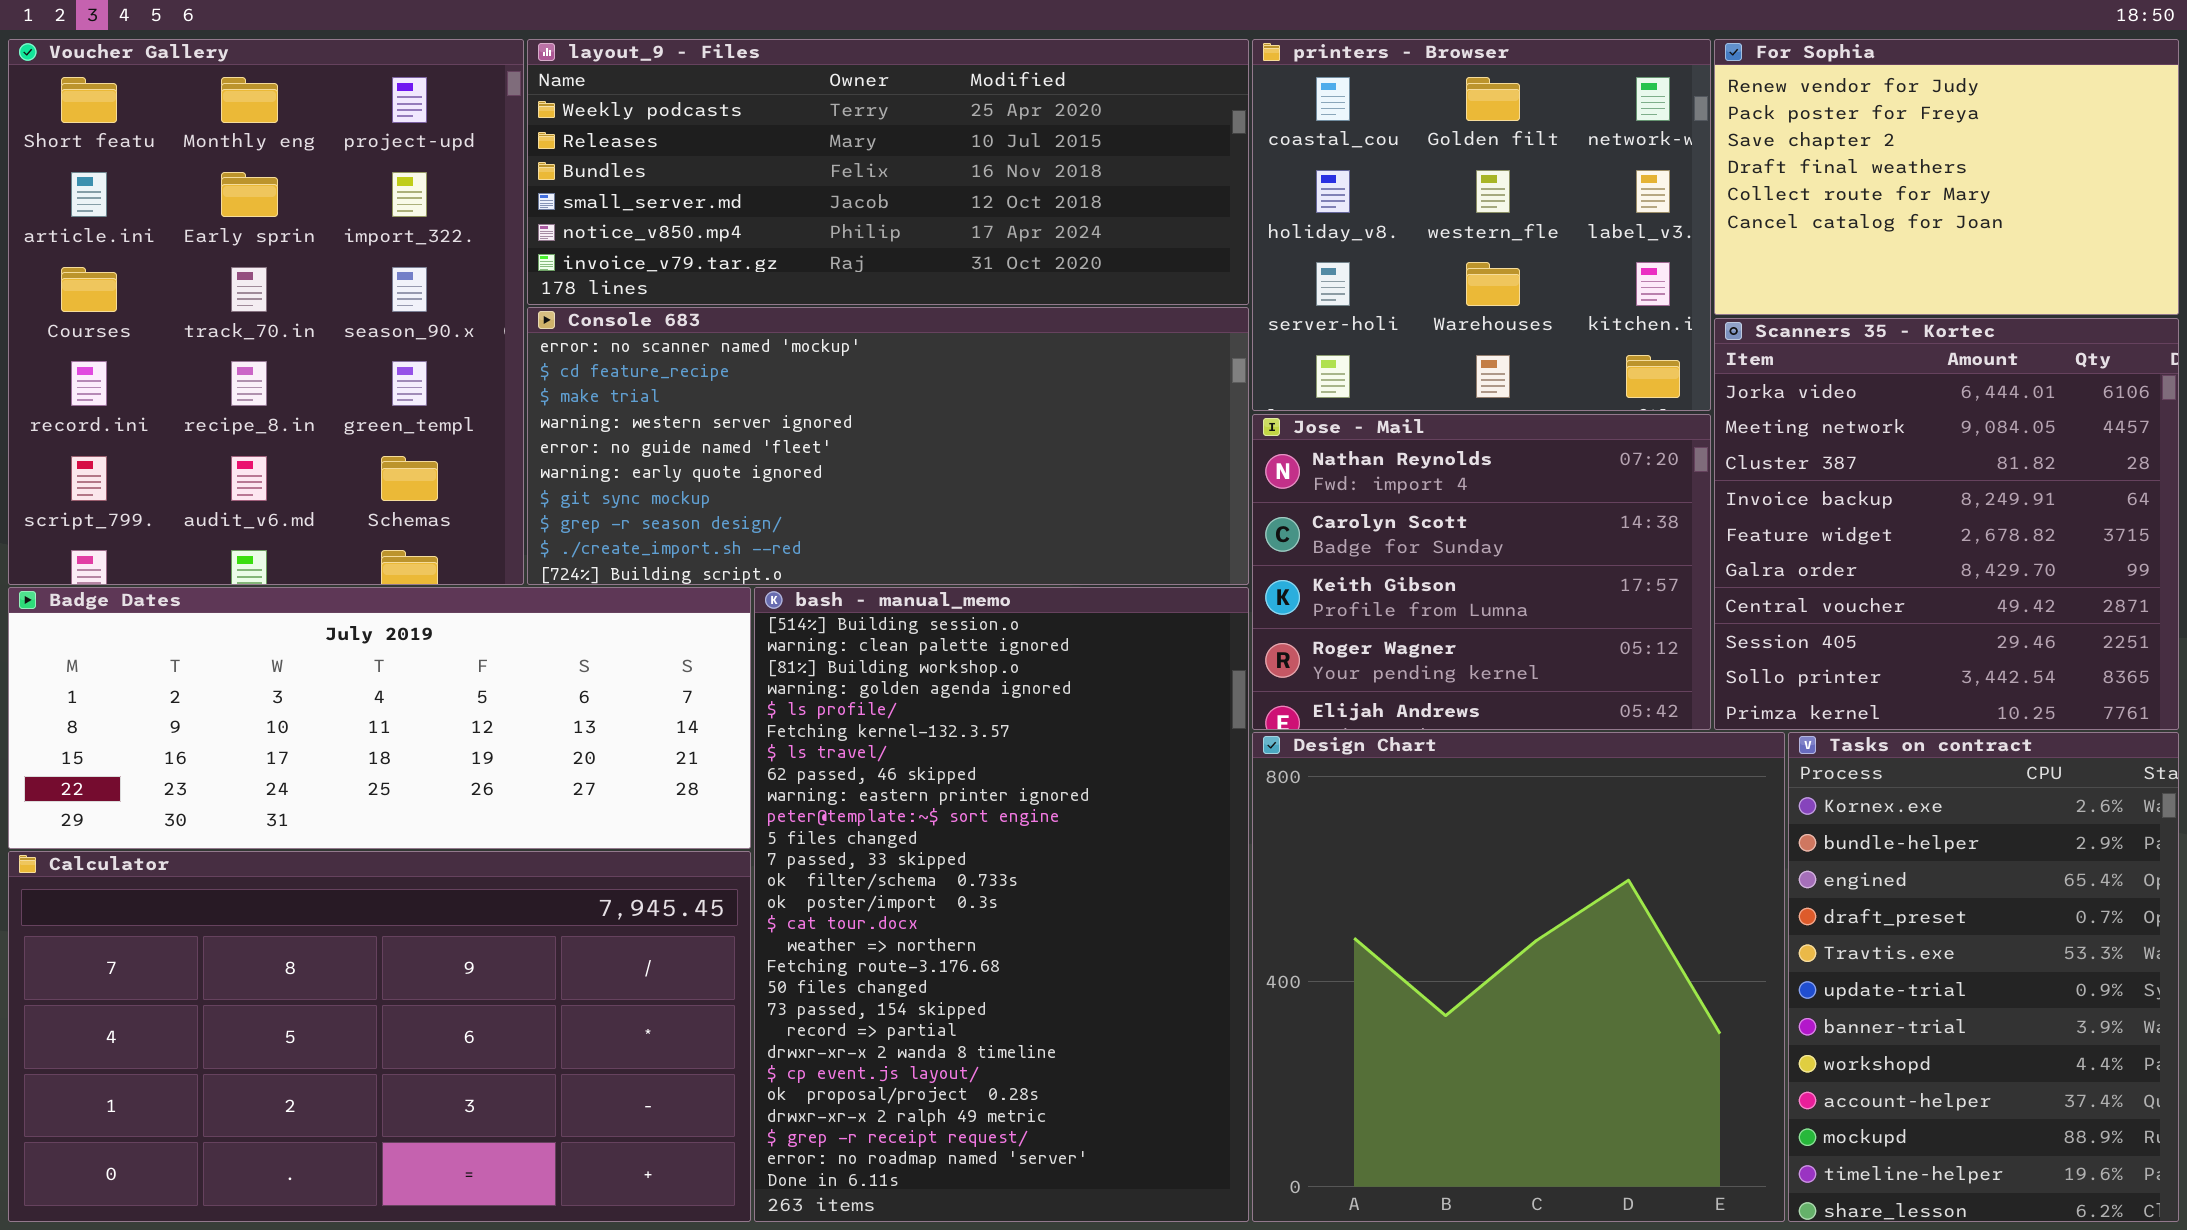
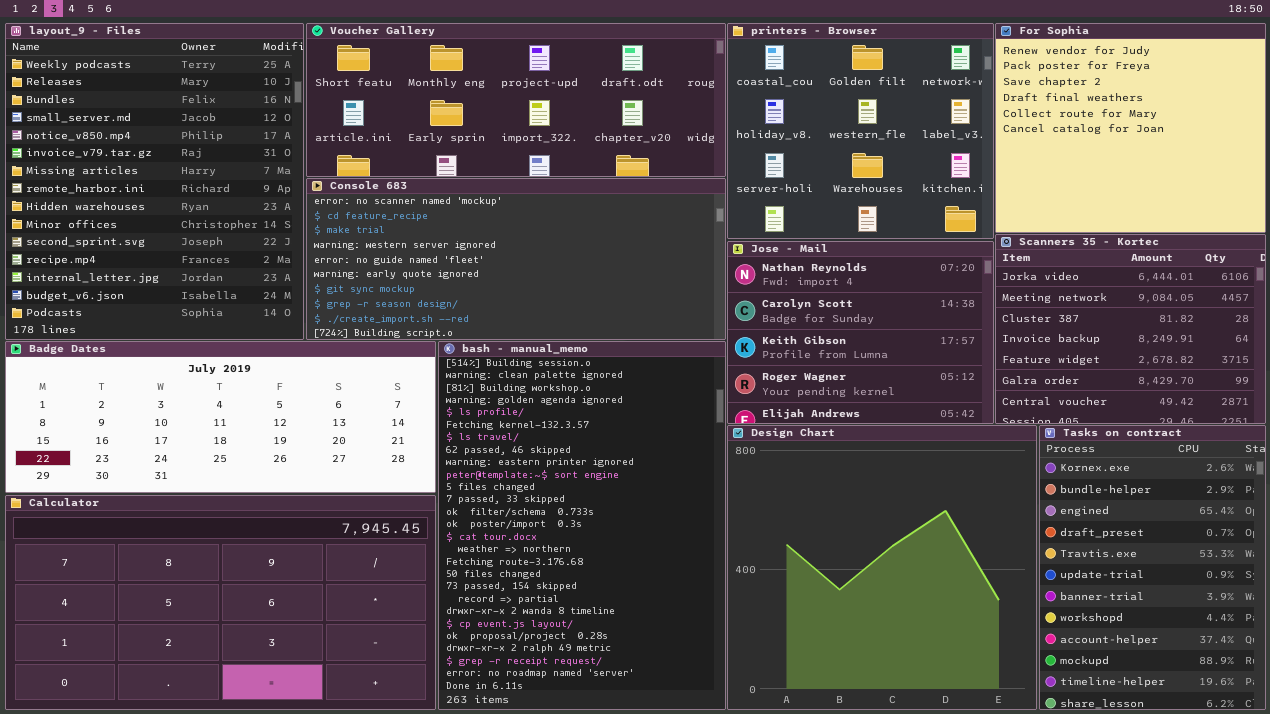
Voucher Gallery: [8,39,524,585] -> [306,23,726,177], moved, resized
layout_9 - Files: [527,39,1249,305] -> [5,23,304,340], moved, resized
For Sophia: [1714,39,2179,315] -> [995,23,1266,233], resized
Scanners 35 - Kortec: [1714,318,2179,730] -> [995,234,1266,424], resized

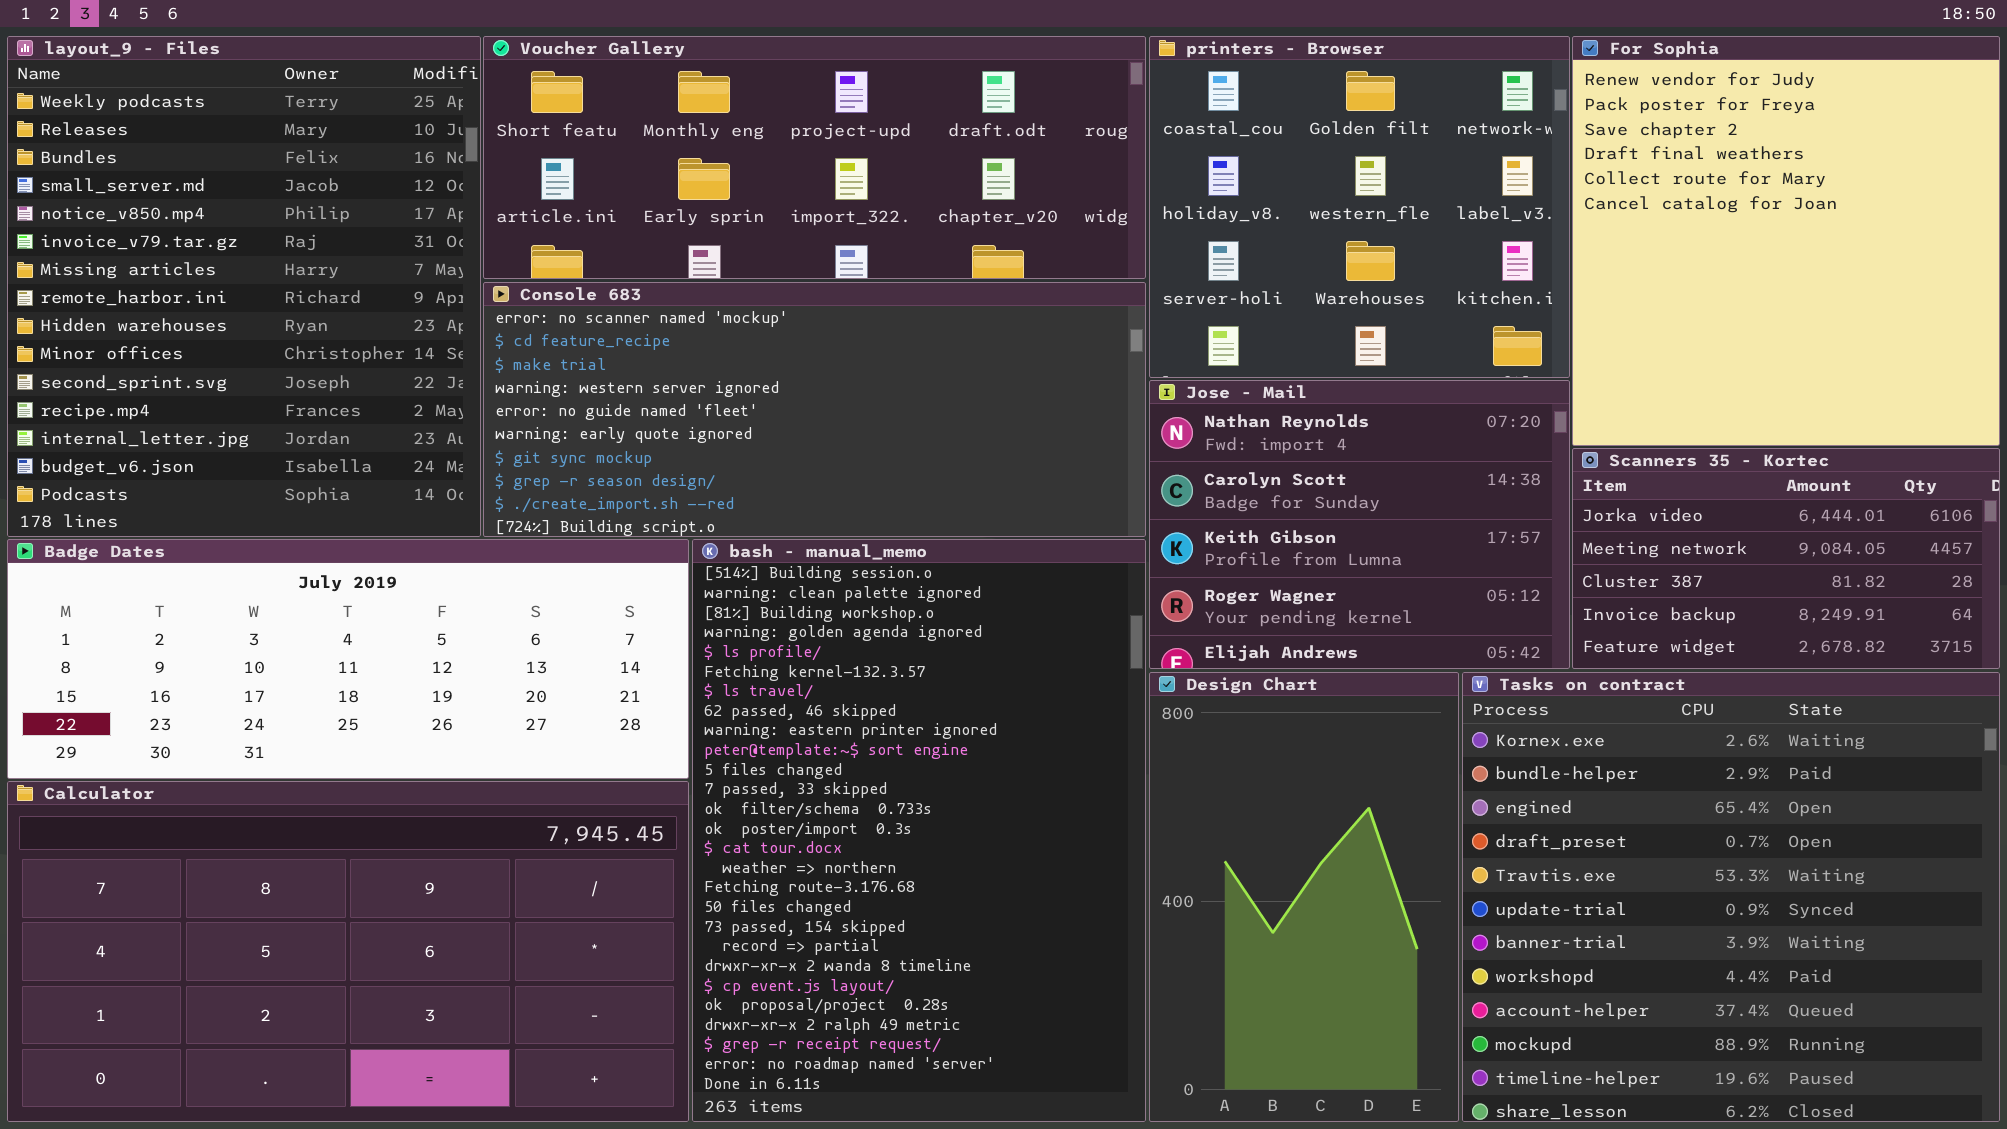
For Sophia: [995,23,1266,233] -> [1572,36,2000,446], resized
Scanners 35 - Kortec: [995,234,1266,424] -> [1572,448,2000,669], resized
Design Chart: [727,425,1037,710] -> [1149,672,1459,1122], resized
Tasks on contract: [1039,425,1266,710] -> [1462,672,2000,1122], resized

